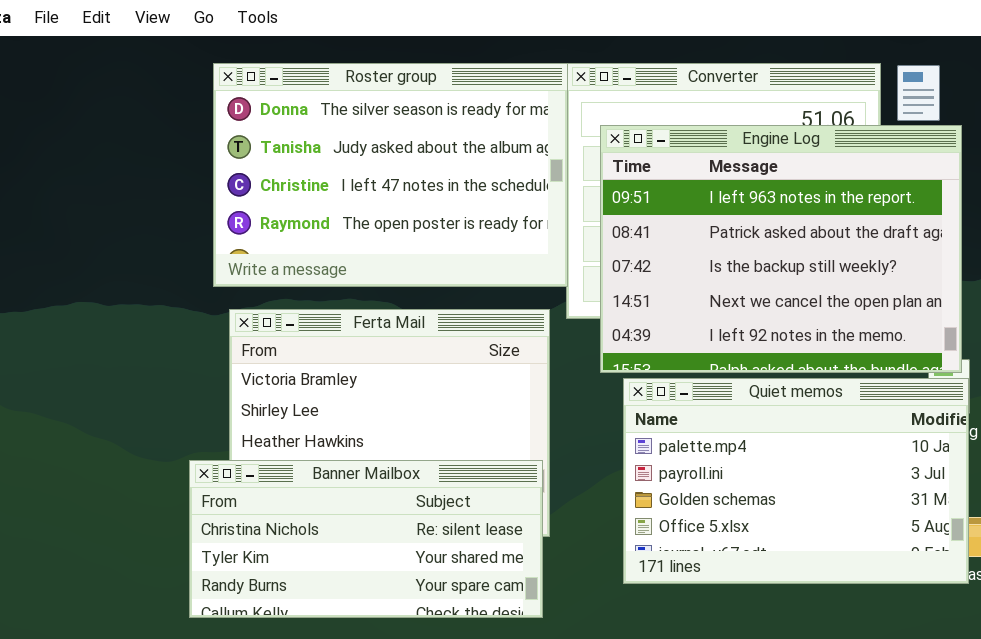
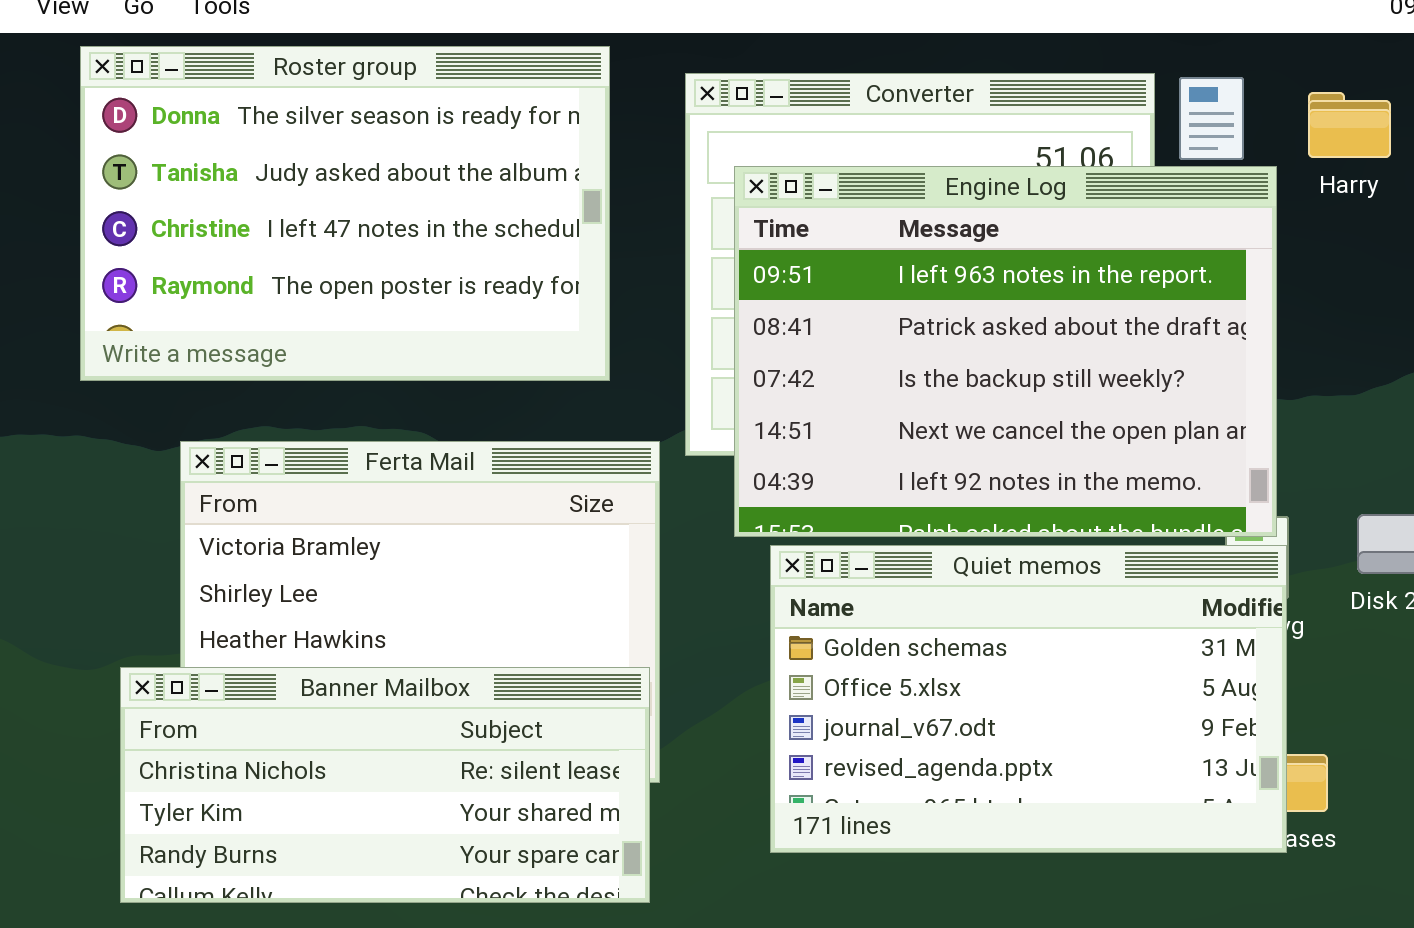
Roster group: [213,63,568,287] -> [80,46,610,381], moved
Quiet memos: [623,378,969,584] -> [770,545,1287,853], scrolled down 2 rows

